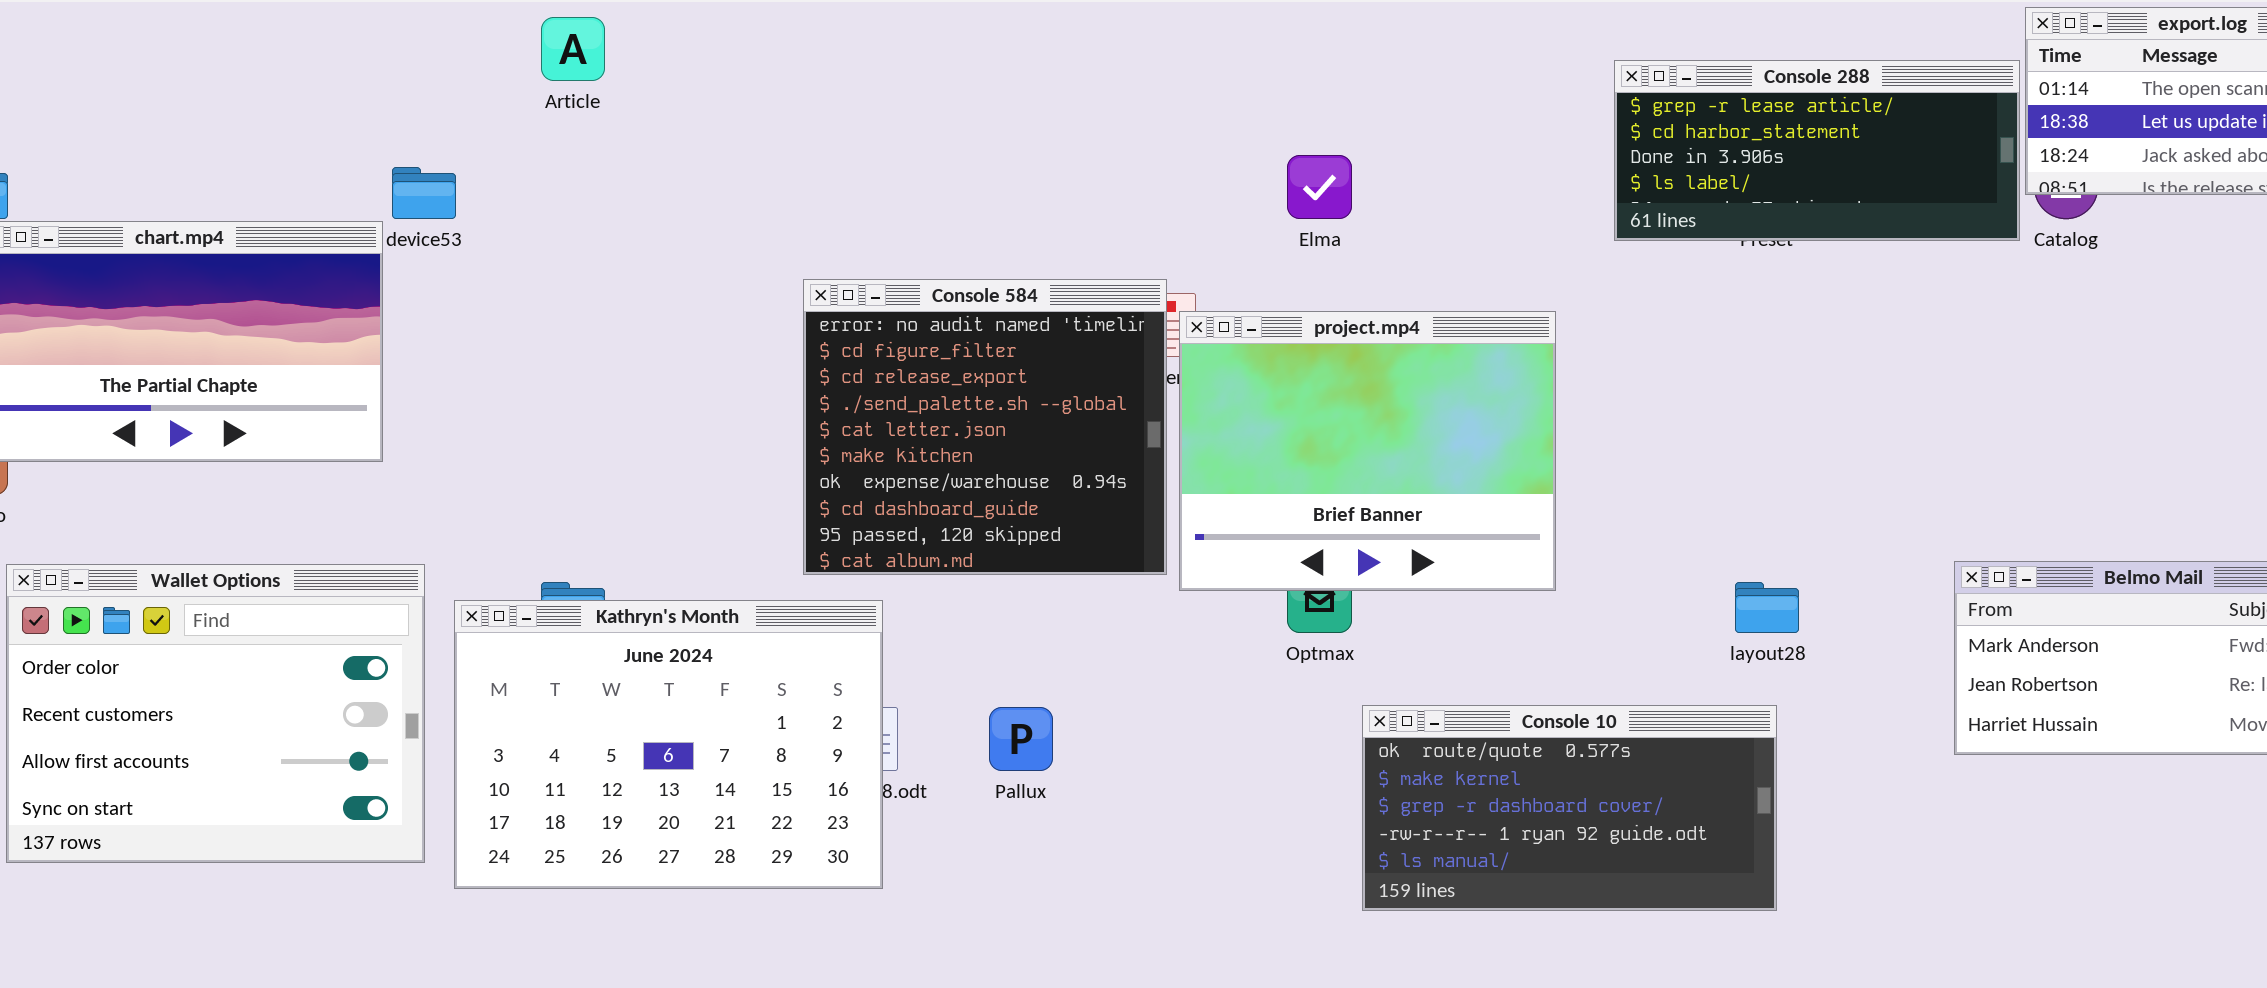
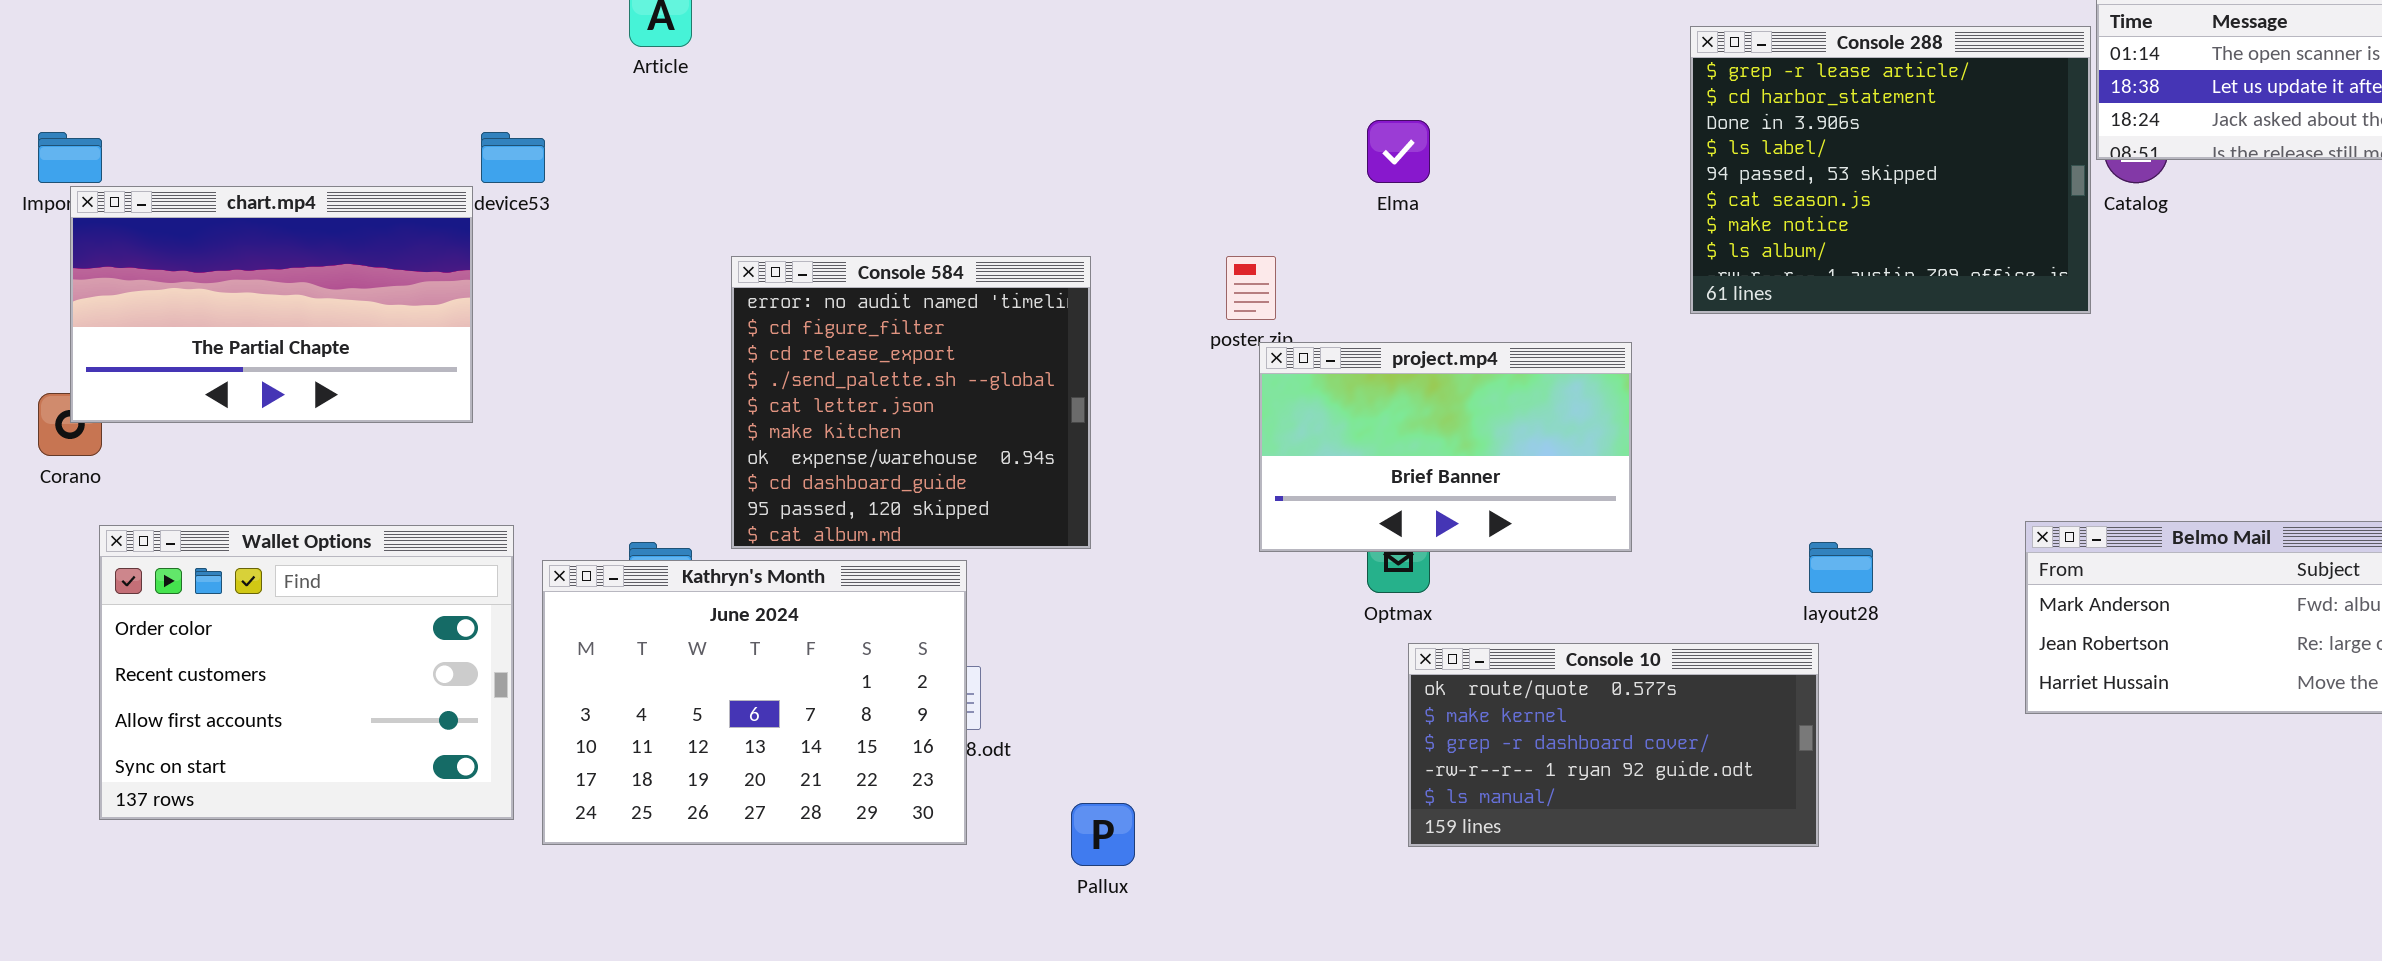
Console 288: [1614,60,2020,241] -> [1690,26,2091,314], resized
Console 584: [803,279,1167,575] -> [731,256,1091,549], moved
project.mp4: [1179,311,1556,591] -> [1259,342,1632,552], resized
Console 10: [1362,705,1777,911] -> [1408,643,1819,847], moved
Pallux: [989,707,1053,771] -> [1071,803,1135,866], moved

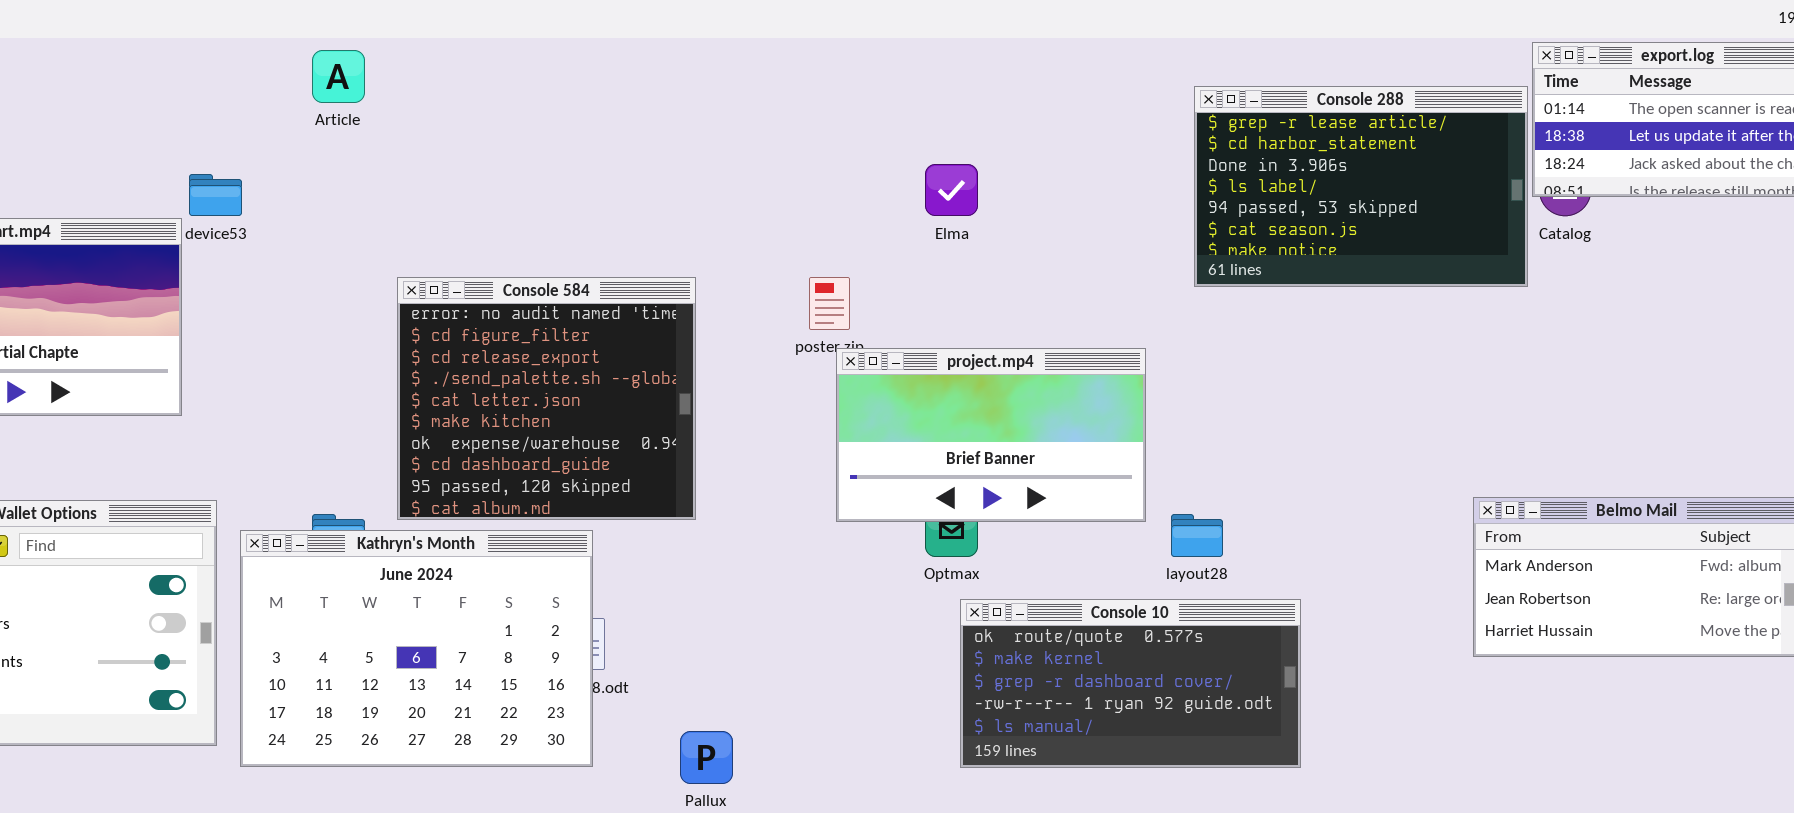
Console 288: [1690,26,2091,314] -> [1194,86,1528,287], resized
layout28: [1809,542,1873,593] -> [1171,514,1223,557], moved

